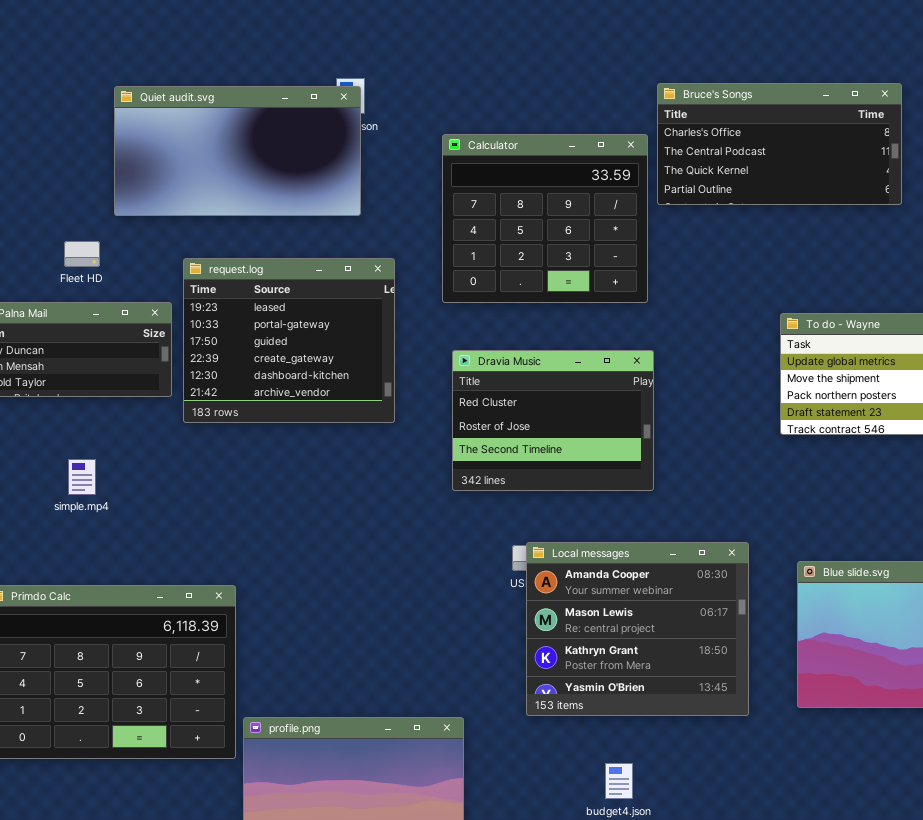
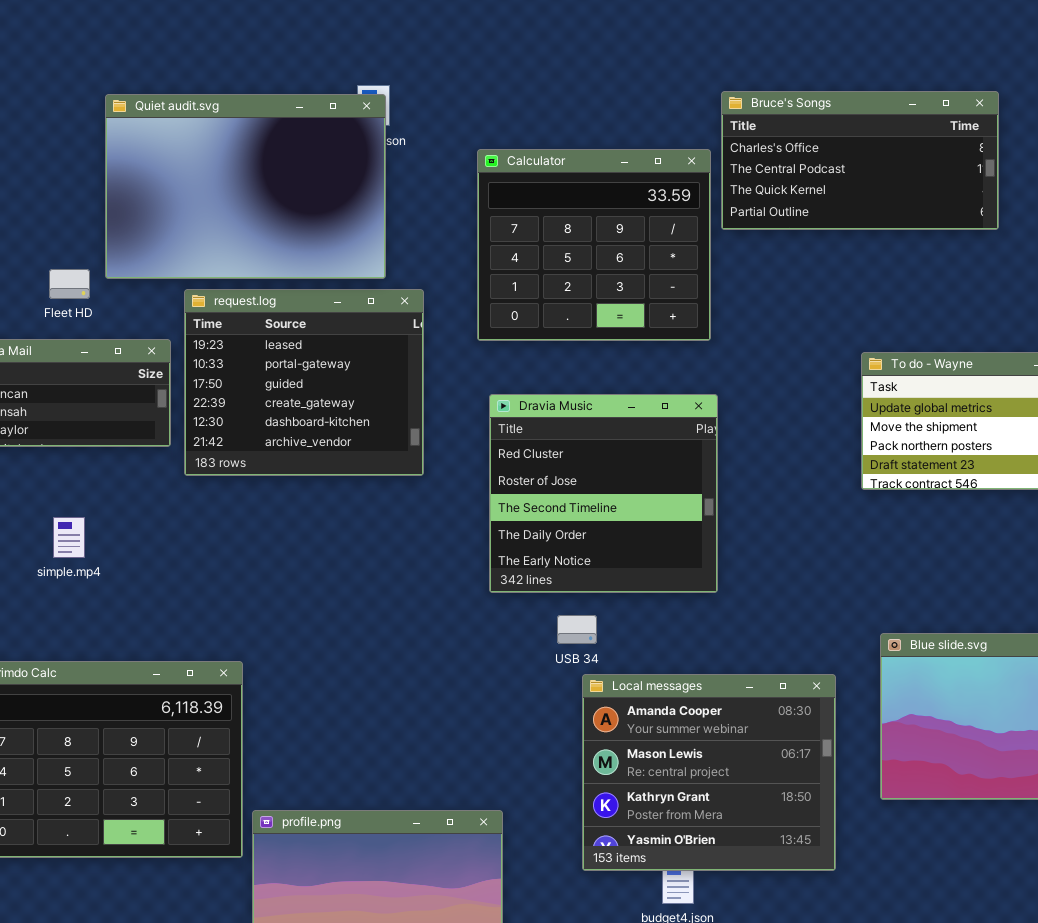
Quiet audit.svg: [114,86,361,216] -> [105,94,386,279], resized
Dravia Music: [452,350,654,491] -> [489,394,718,593], resized
Local messages: [526,542,749,716] -> [582,674,836,871], moved

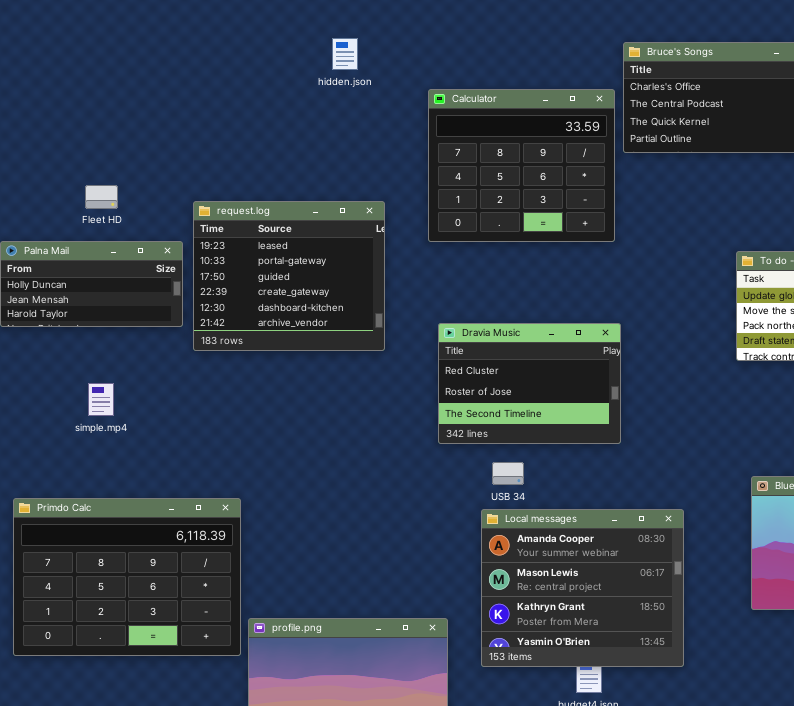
Quiet audit.svg: [105,94,386,279] -> none, closed
Dravia Music: [489,394,718,593] -> [438,323,621,444], resized
Local messages: [582,674,836,871] -> [481,509,684,667], moved

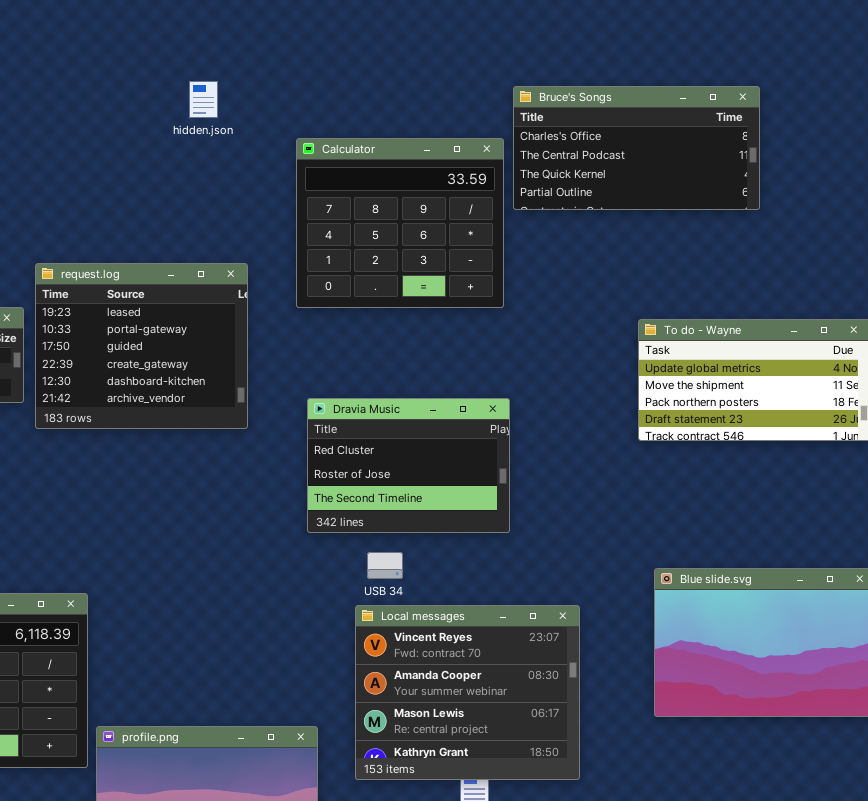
Local messages: [481,509,684,667] -> [355,605,580,780], scrolled up 1 row

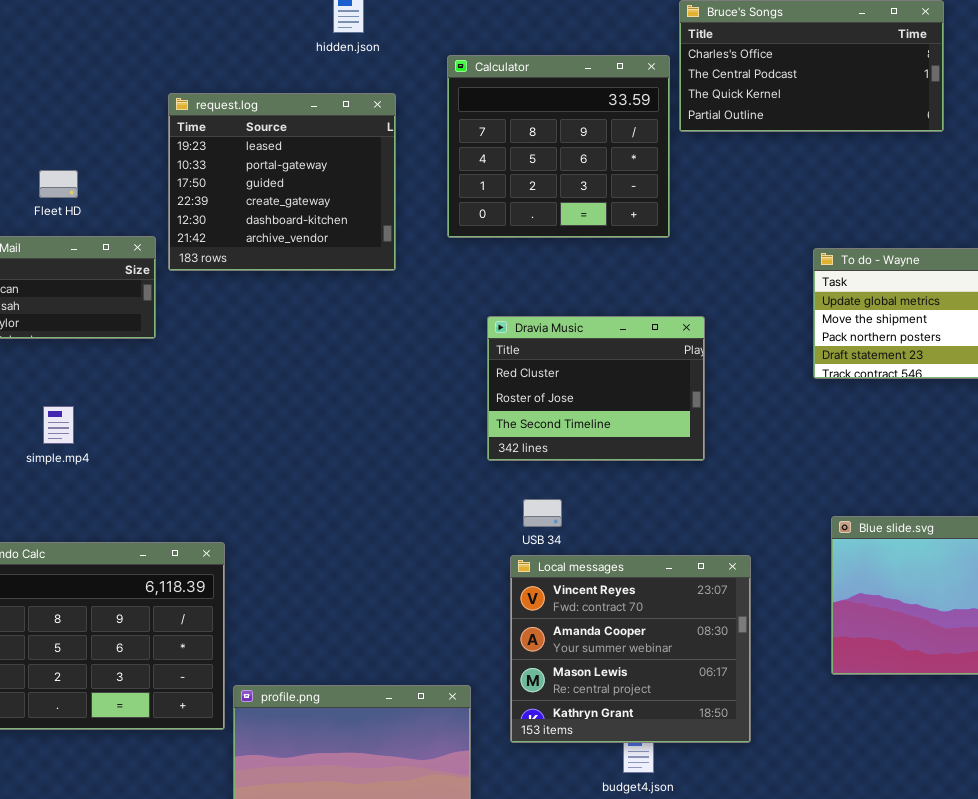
request.log: [35,263,248,429] -> [168,93,396,271], moved
Dravia Music: [307,398,510,533] -> [487,316,705,461], moved

